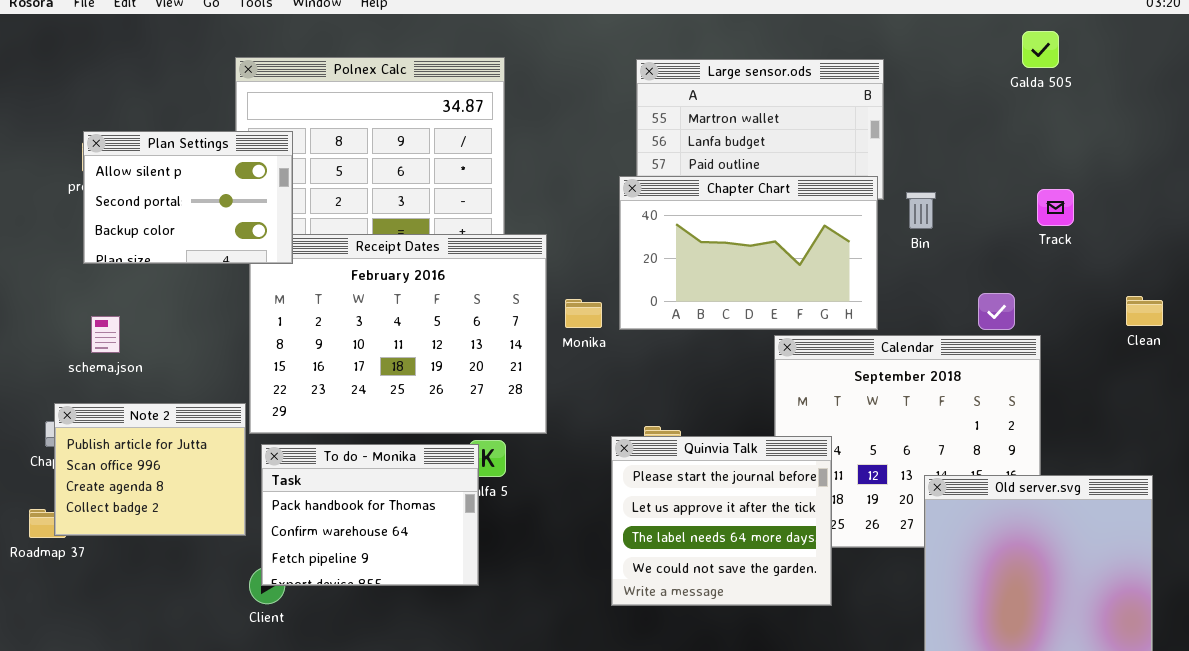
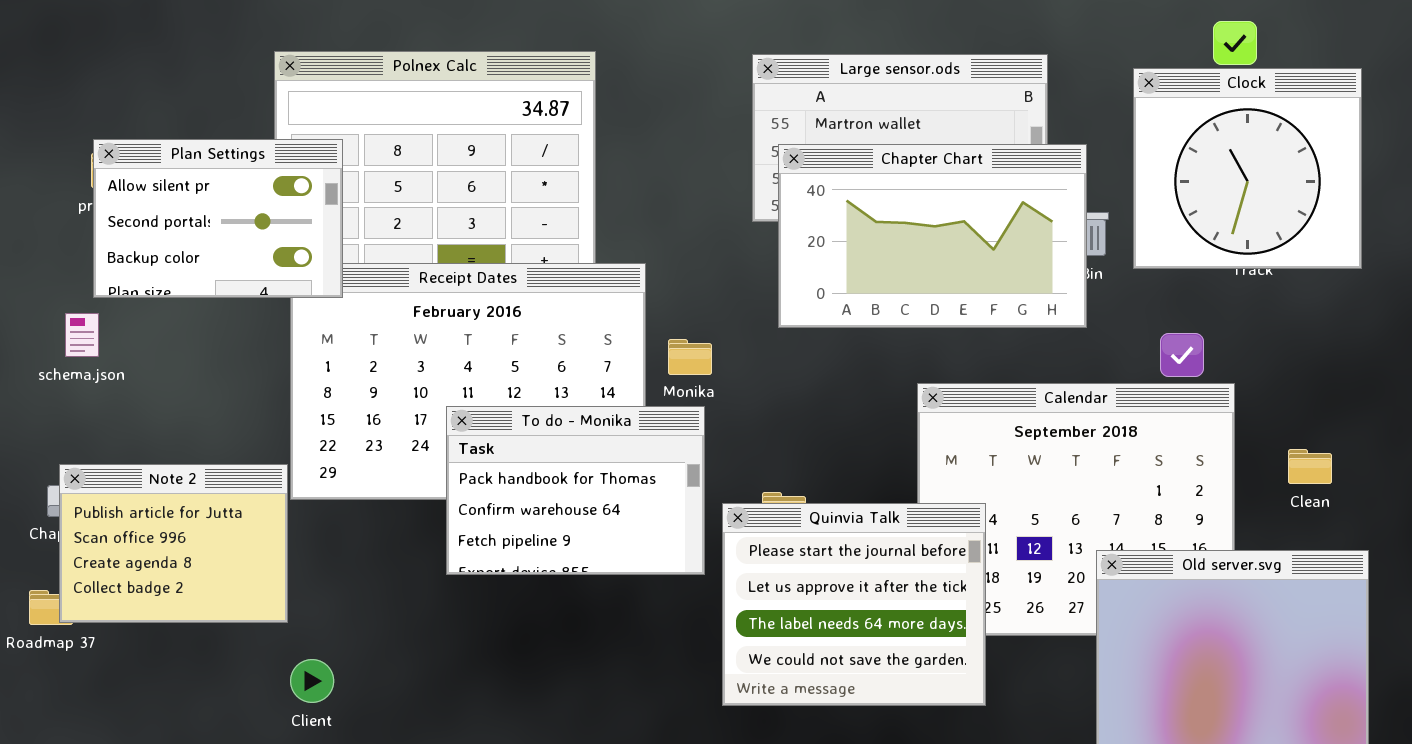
Clock: none -> [1133,68,1362,269], opened
Chapter Chart: [619,176,878,330] -> [778,144,1087,328], moved
Clean: [1126,296,1163,326] -> [1288,449,1332,484], moved
schema.json: [91,316,120,353] -> [65,313,99,357], moved
To do - Monika: [261,444,479,586] -> [446,406,705,575], moved

